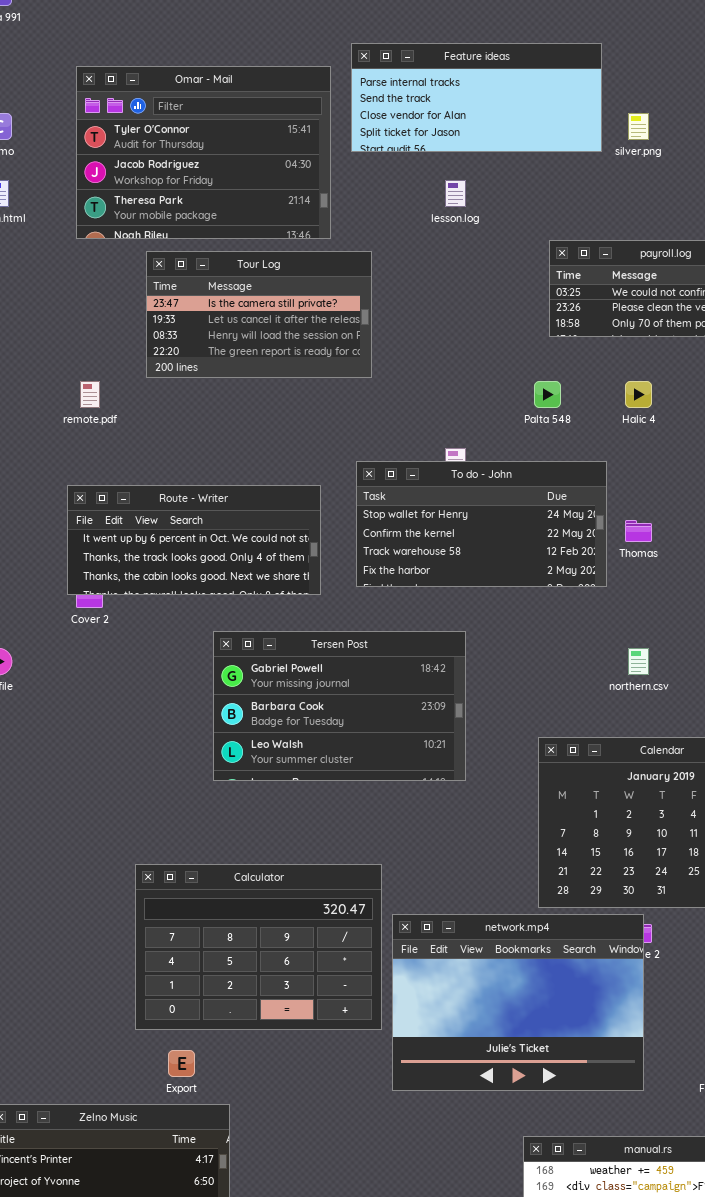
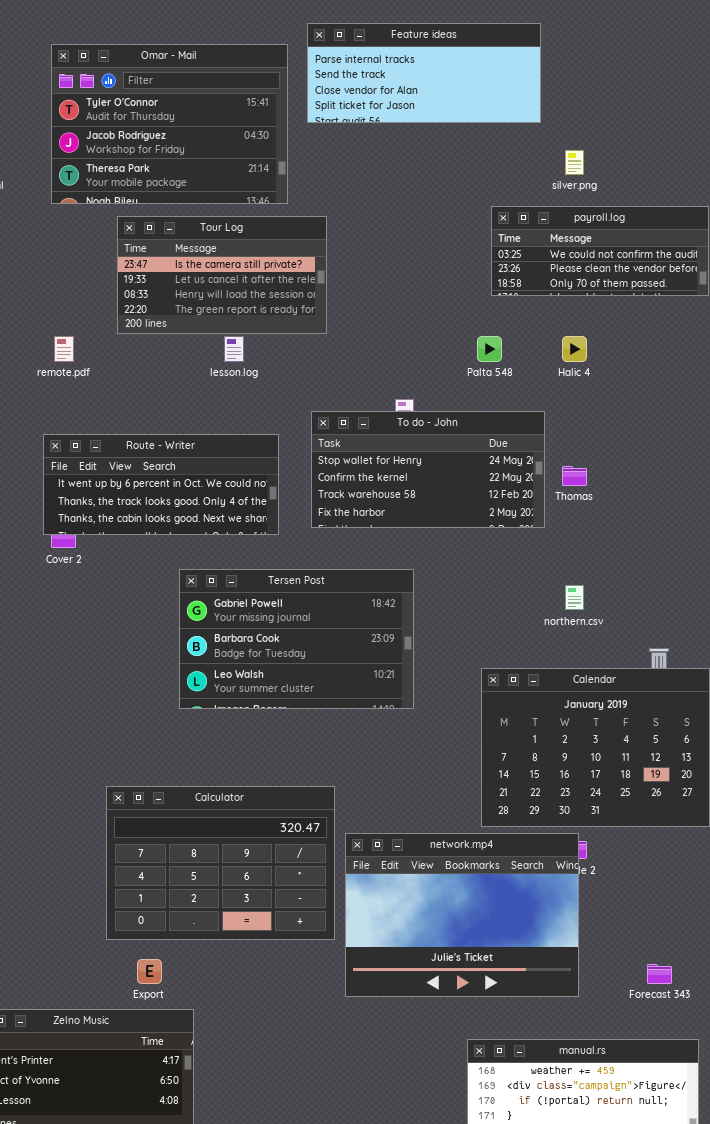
silver.png: [628,113,649,140] -> [565,150,584,175], moved
lesson.log: [445,180,466,207] -> [224,336,244,362], moved

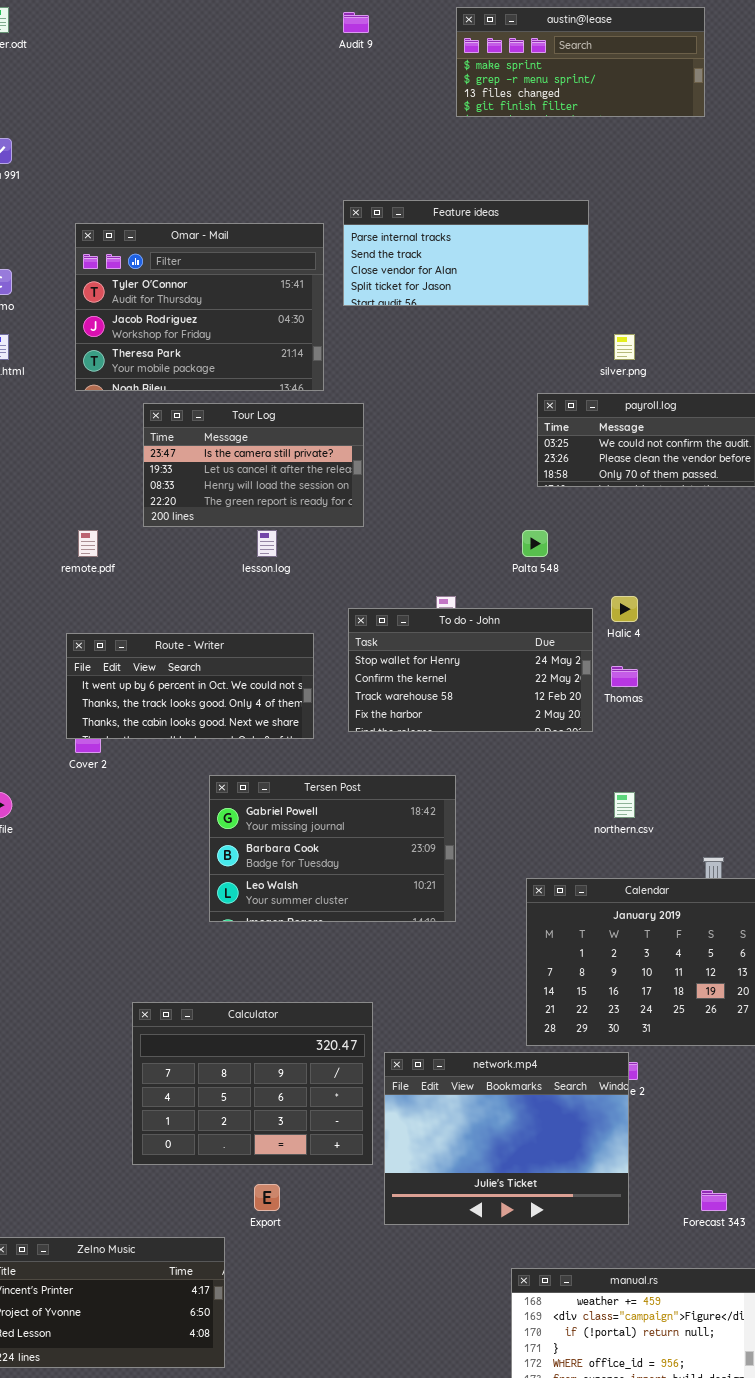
Halic 4: [562,336,587,362] -> [611,596,638,622], moved
Export: [137,959,162,984] -> [254,1184,280,1211], moved

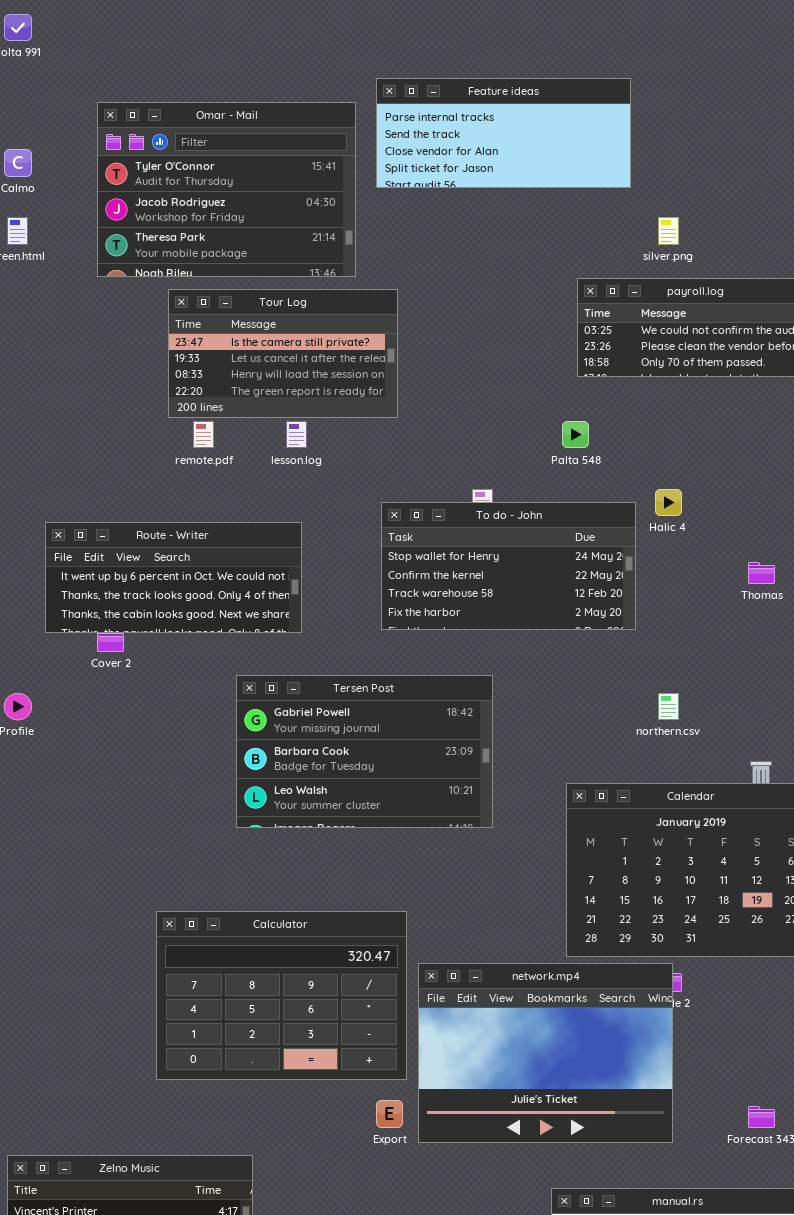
remote.pdf: [78,530,98,557] -> [193,421,214,448], moved
Route - Writer: [66,633,314,739] -> [45,522,302,633], moved
Thomas: [611,666,638,687] -> [748,562,775,584], moved
Export: [254,1184,280,1211] -> [376,1100,403,1128], moved

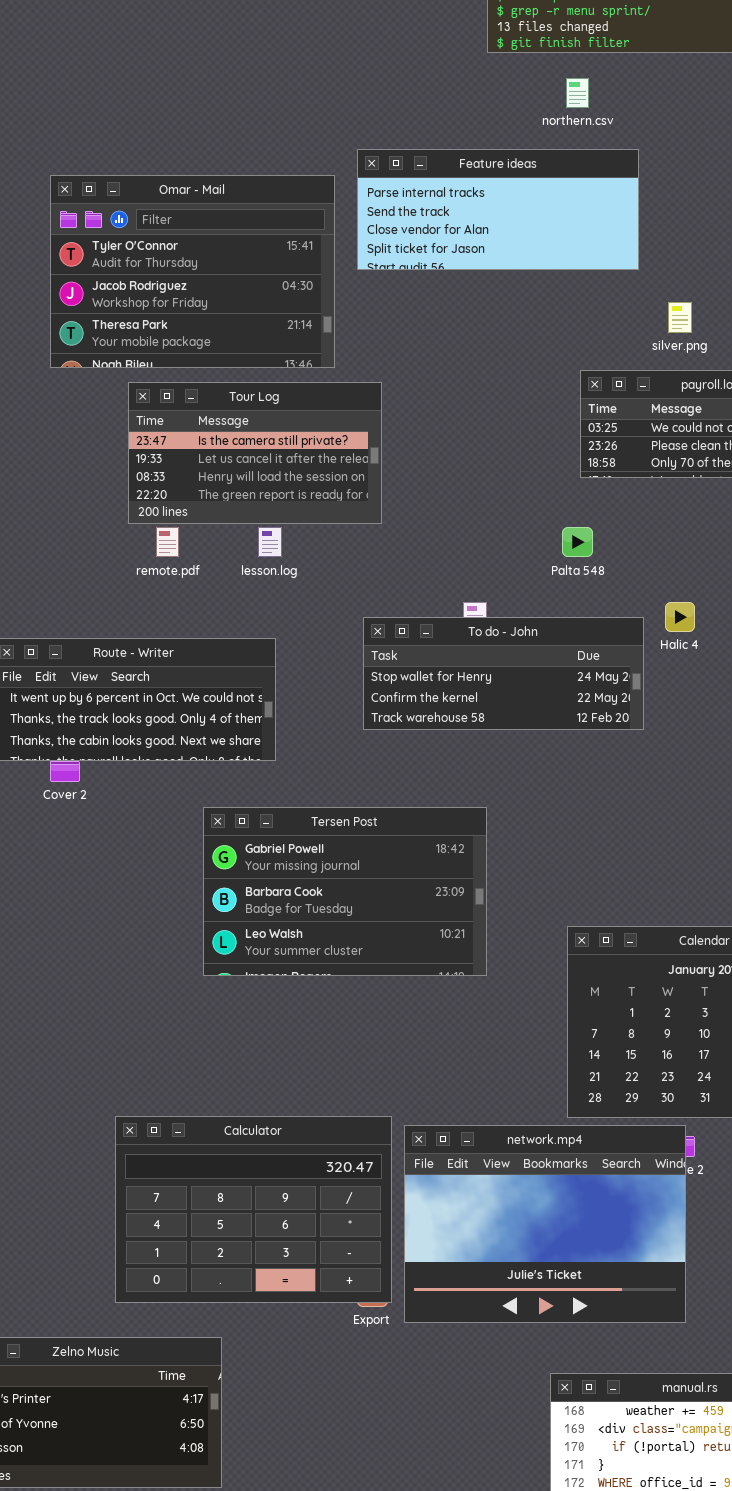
To do - John: [381,502,636,630] -> [363,617,644,730], resized
northern.csv: [658,693,679,720] -> [566,78,589,108], moved
Calculator: [156,911,407,1080] -> [115,1116,392,1303], moved

